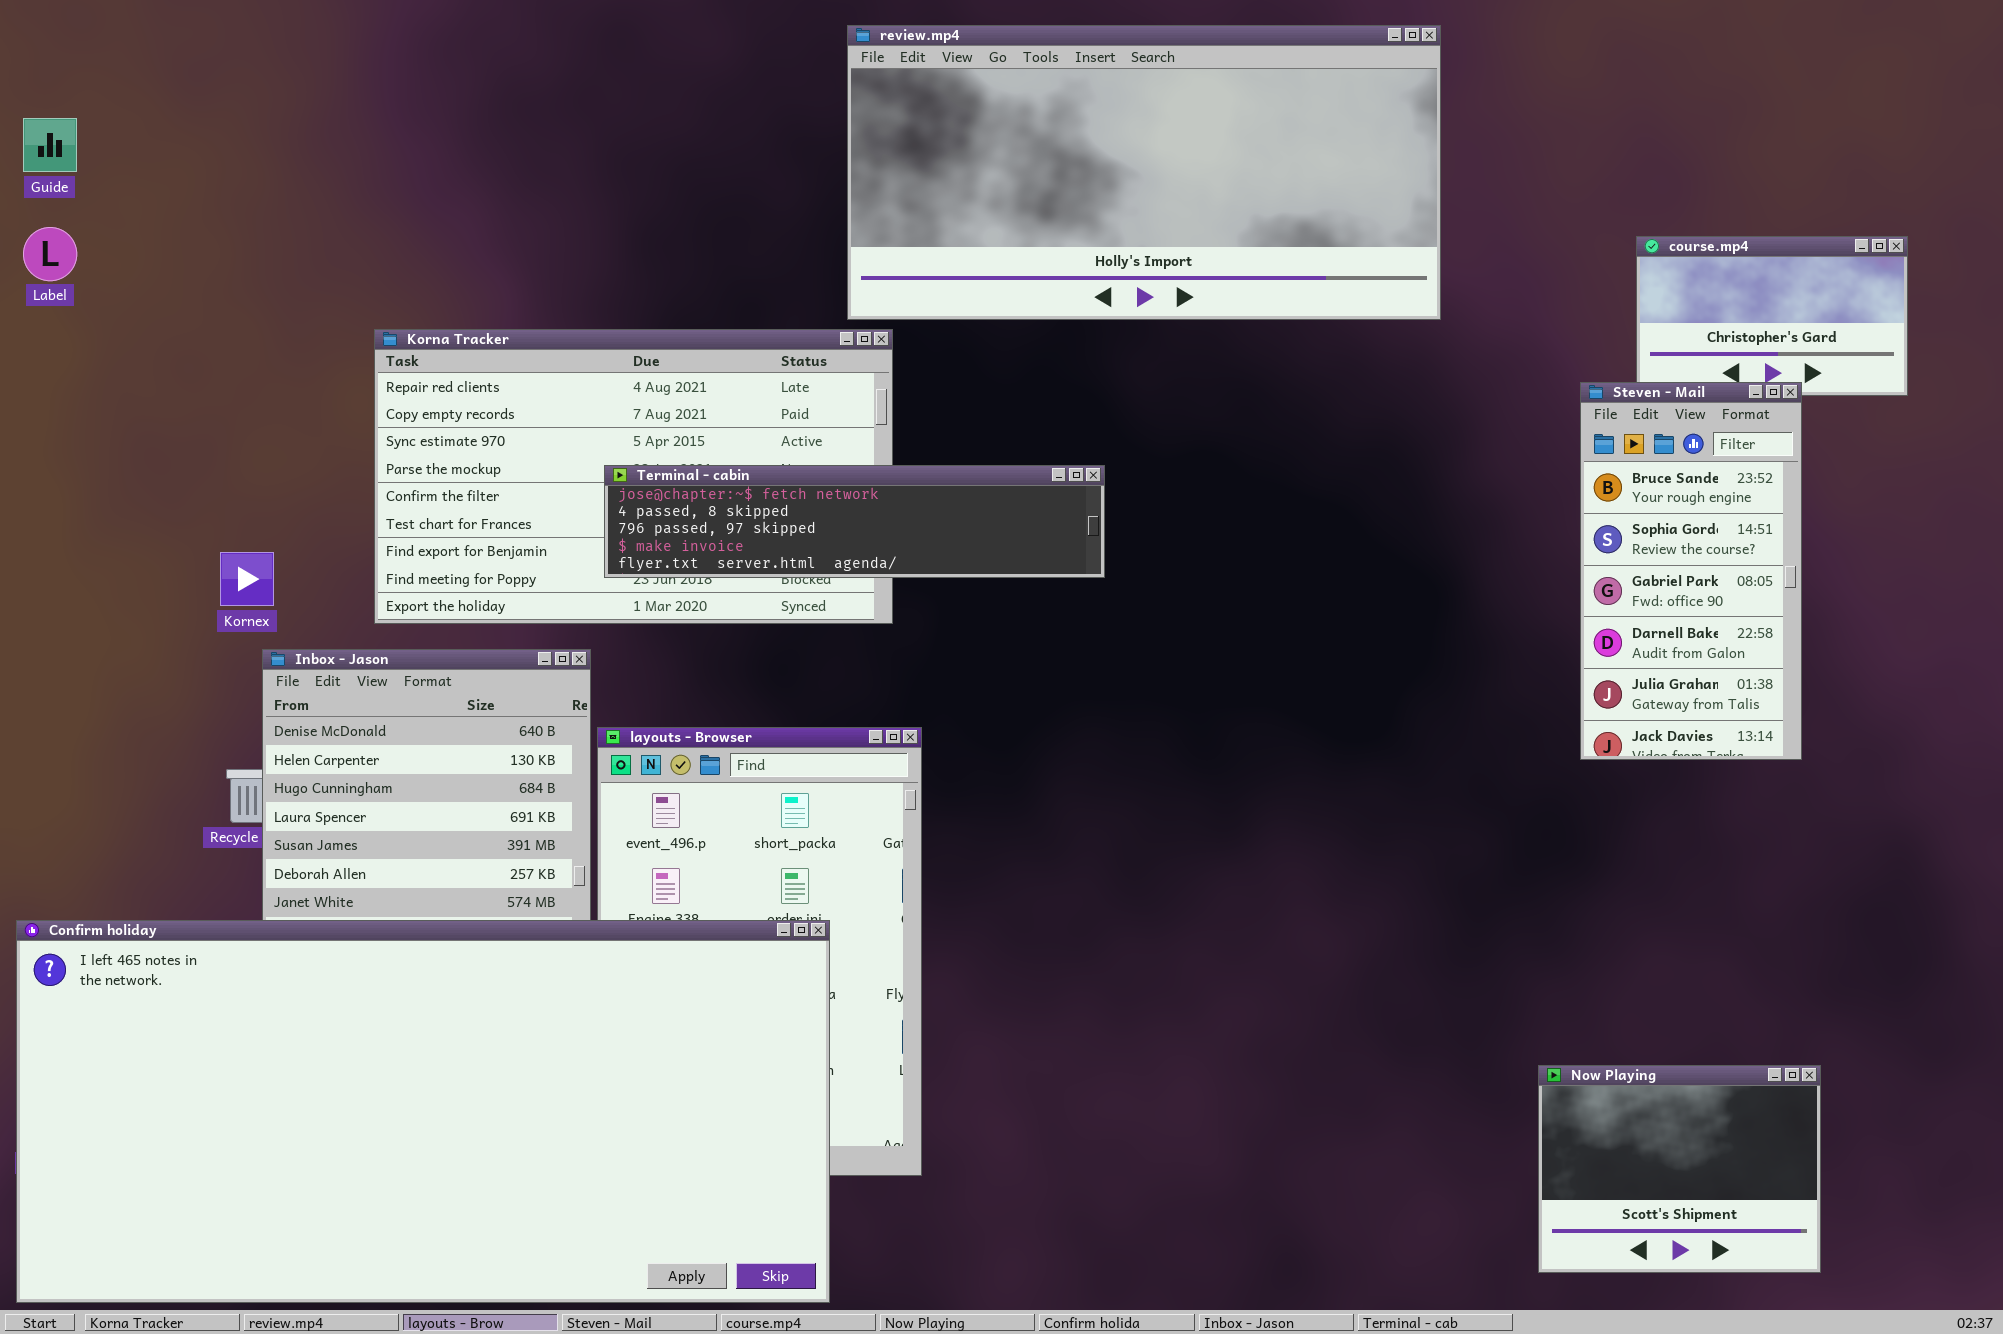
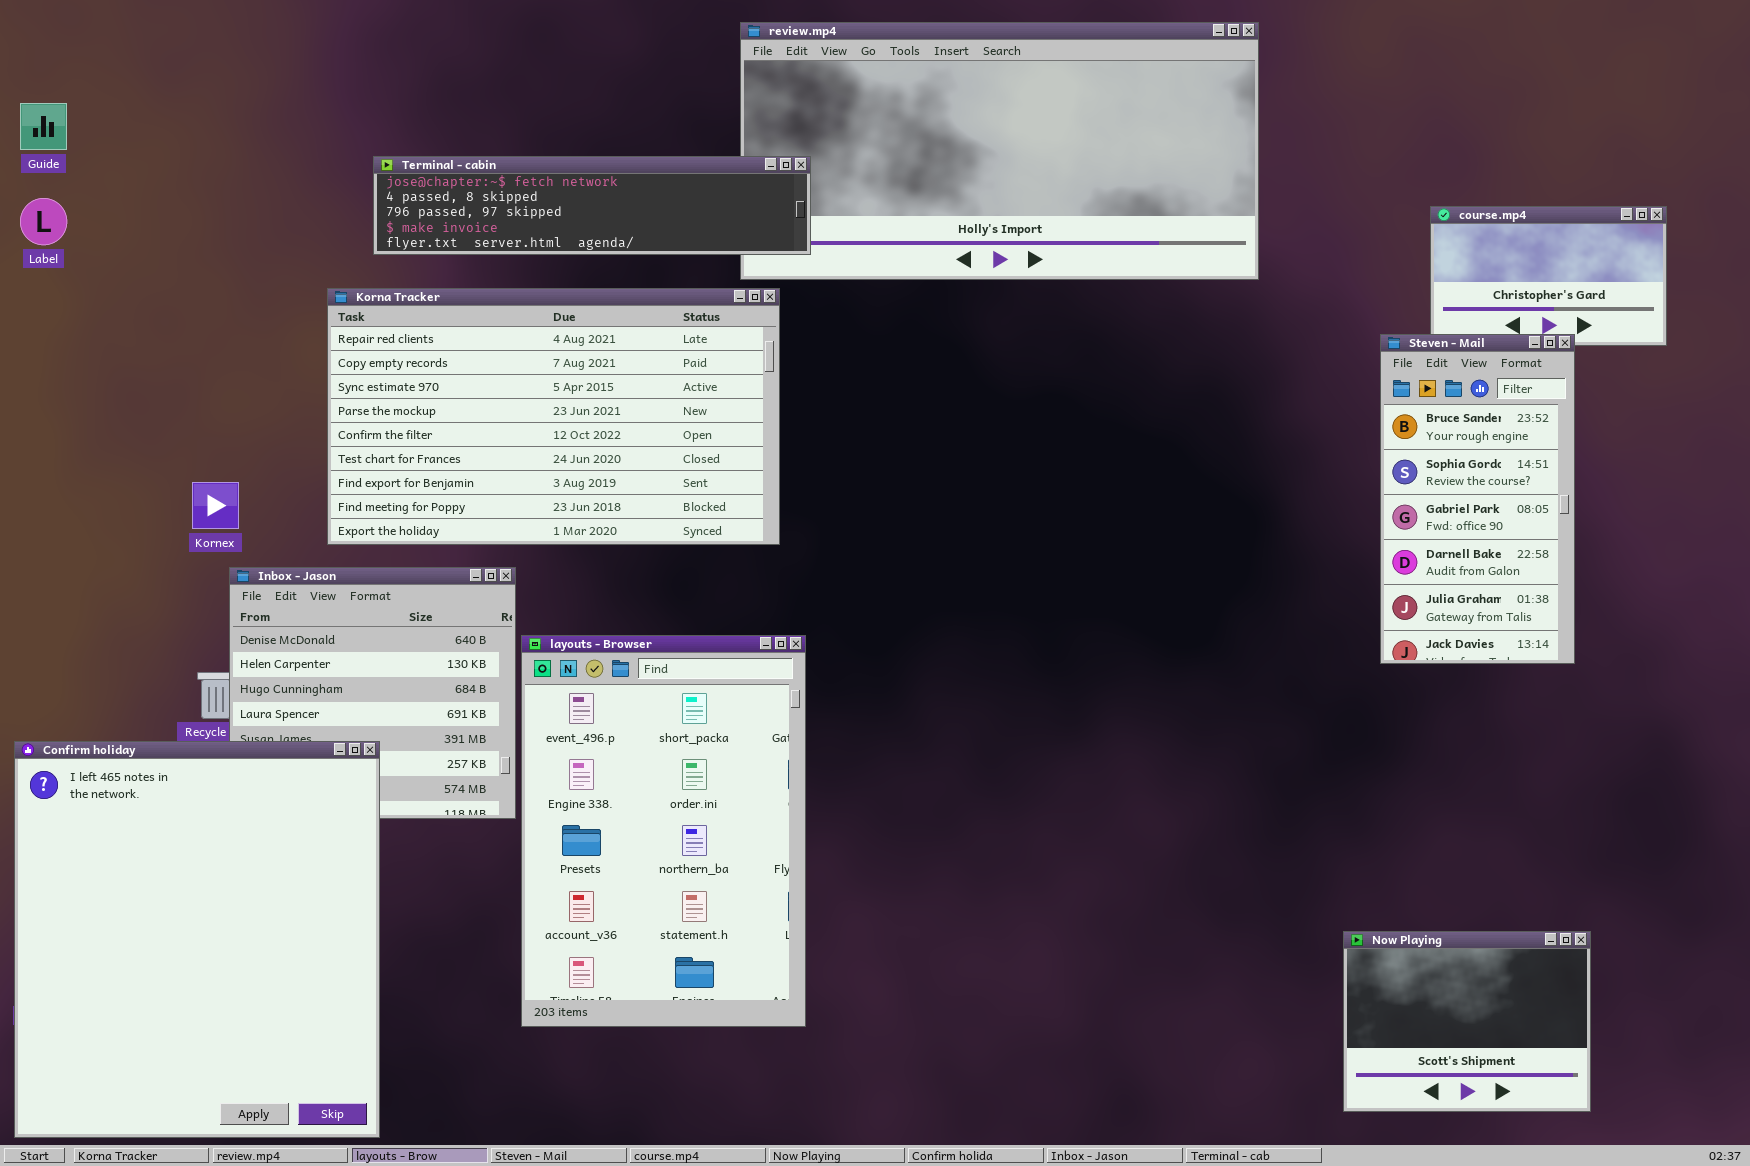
Terminal - cabin: [604,465,1105,578] -> [373,156,811,255], moved
Confirm holiday: [16,920,830,1303] -> [14,741,380,1138], resized

